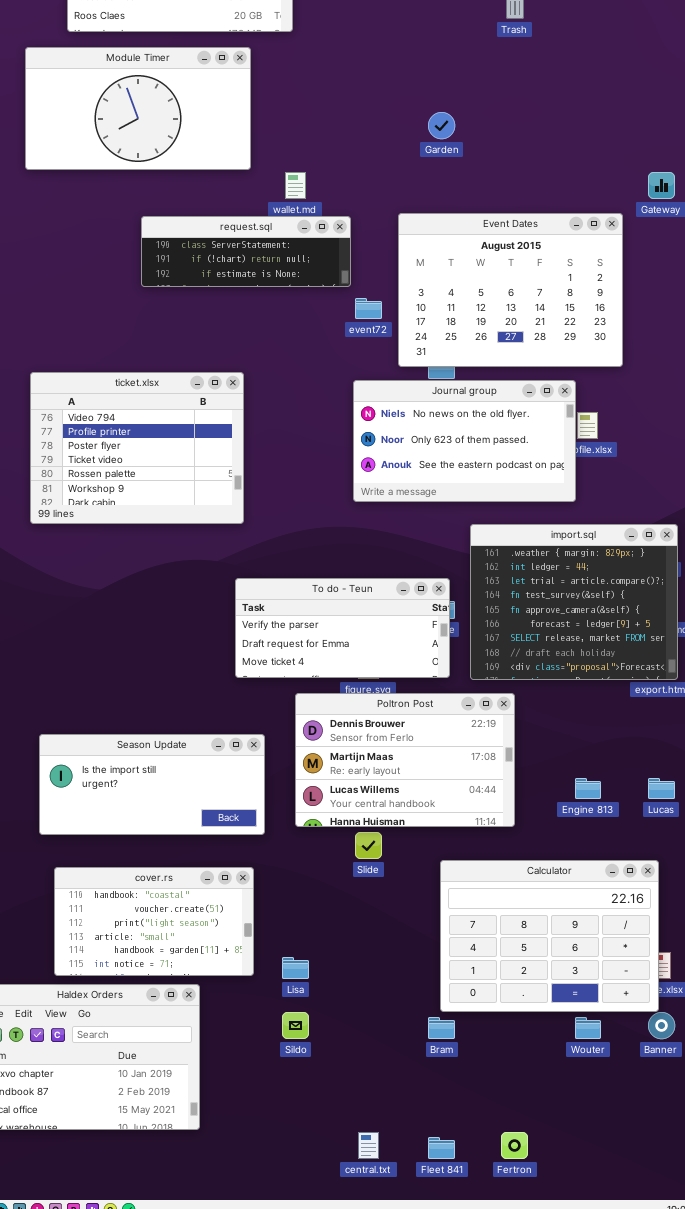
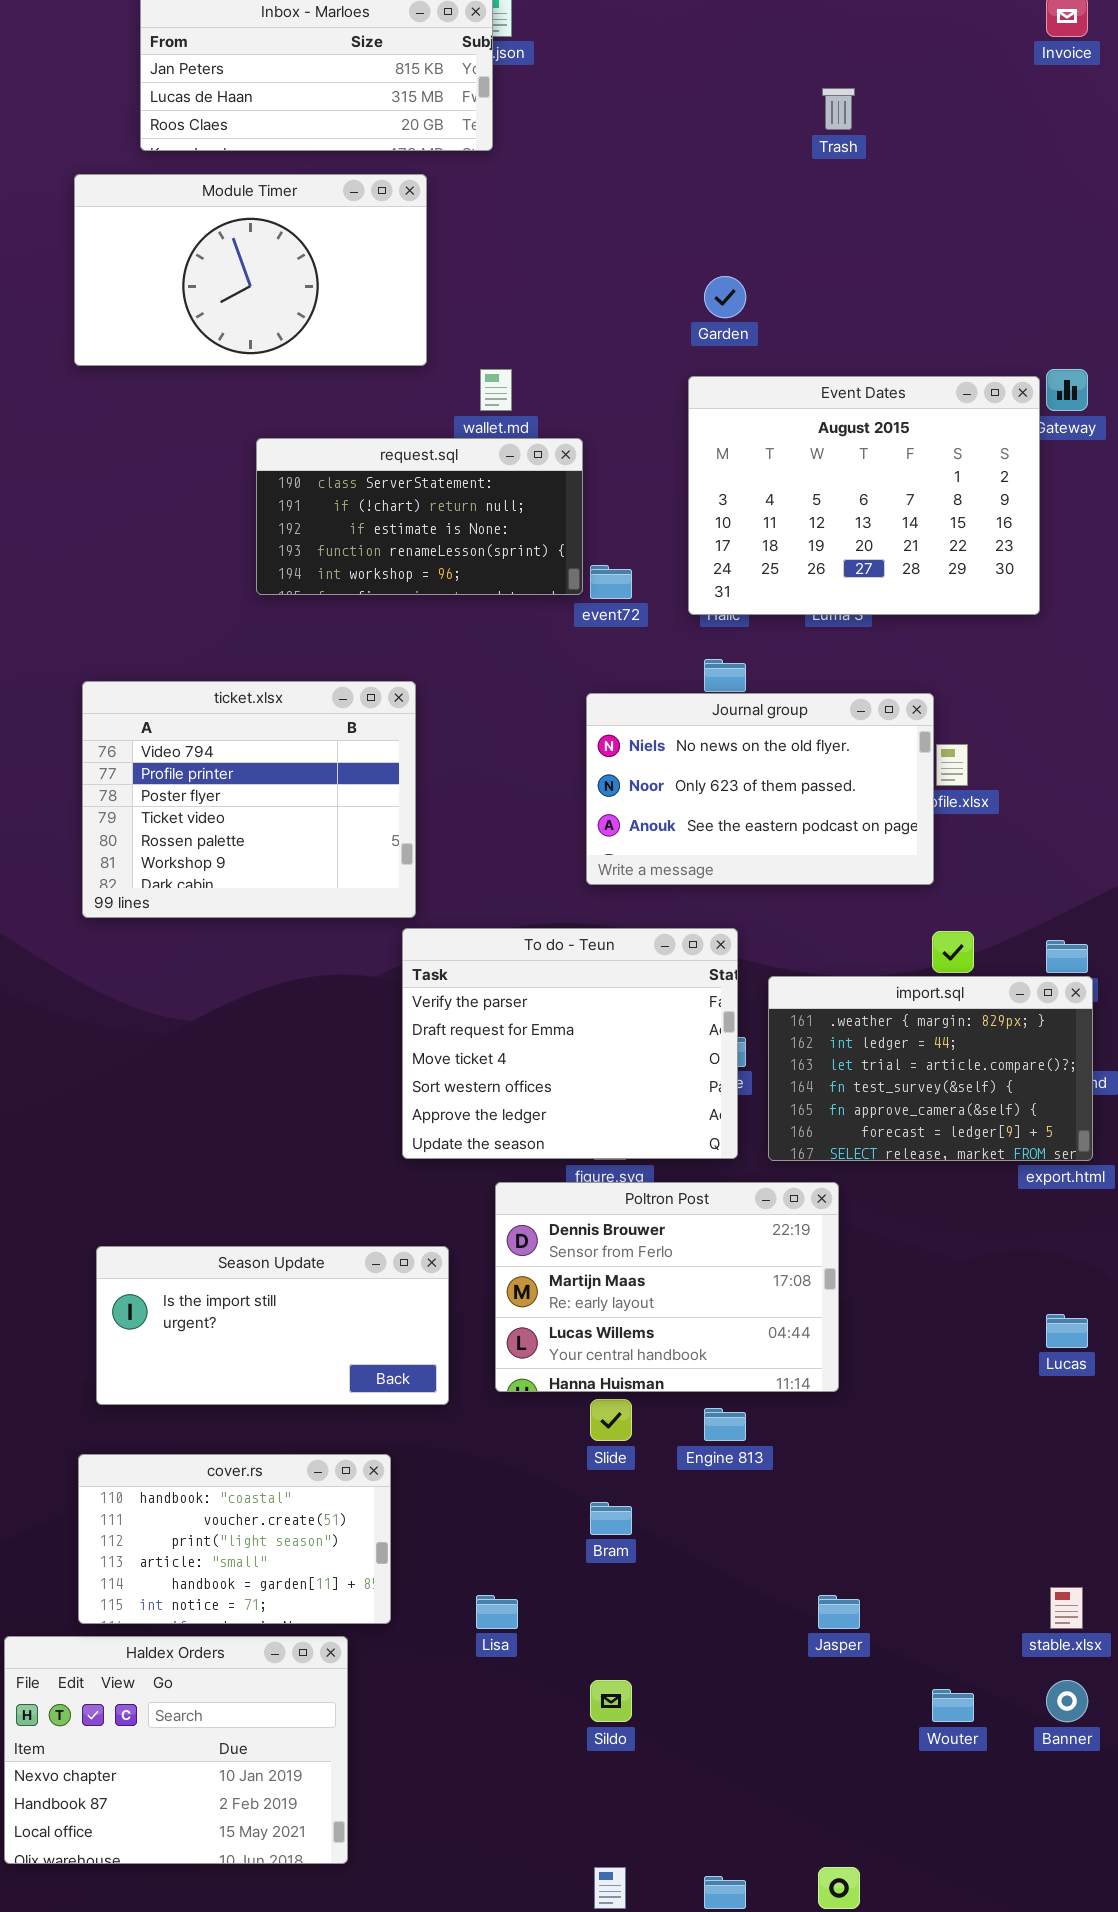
Event Dates: [398,213,623,367] -> [688,376,1040,615], moved
request.sql: [141,216,351,287] -> [256,438,583,595], resized
import.sql: [470,524,678,680] -> [768,976,1093,1161], resized
To do - Teun: [235,578,450,678] -> [402,928,738,1159], resized
Engine 813: [575,778,601,799] -> [704,1408,746,1441], moved
Calculator: [440,860,659,1012] -> none, closed
cover.rs: [54,867,254,976] -> [78,1454,391,1624], moved
Sildo: [282,1012,309,1039] -> [590,1680,632,1722], moved
Bram: [428,1017,455,1039] -> [590,1502,632,1535], moved

